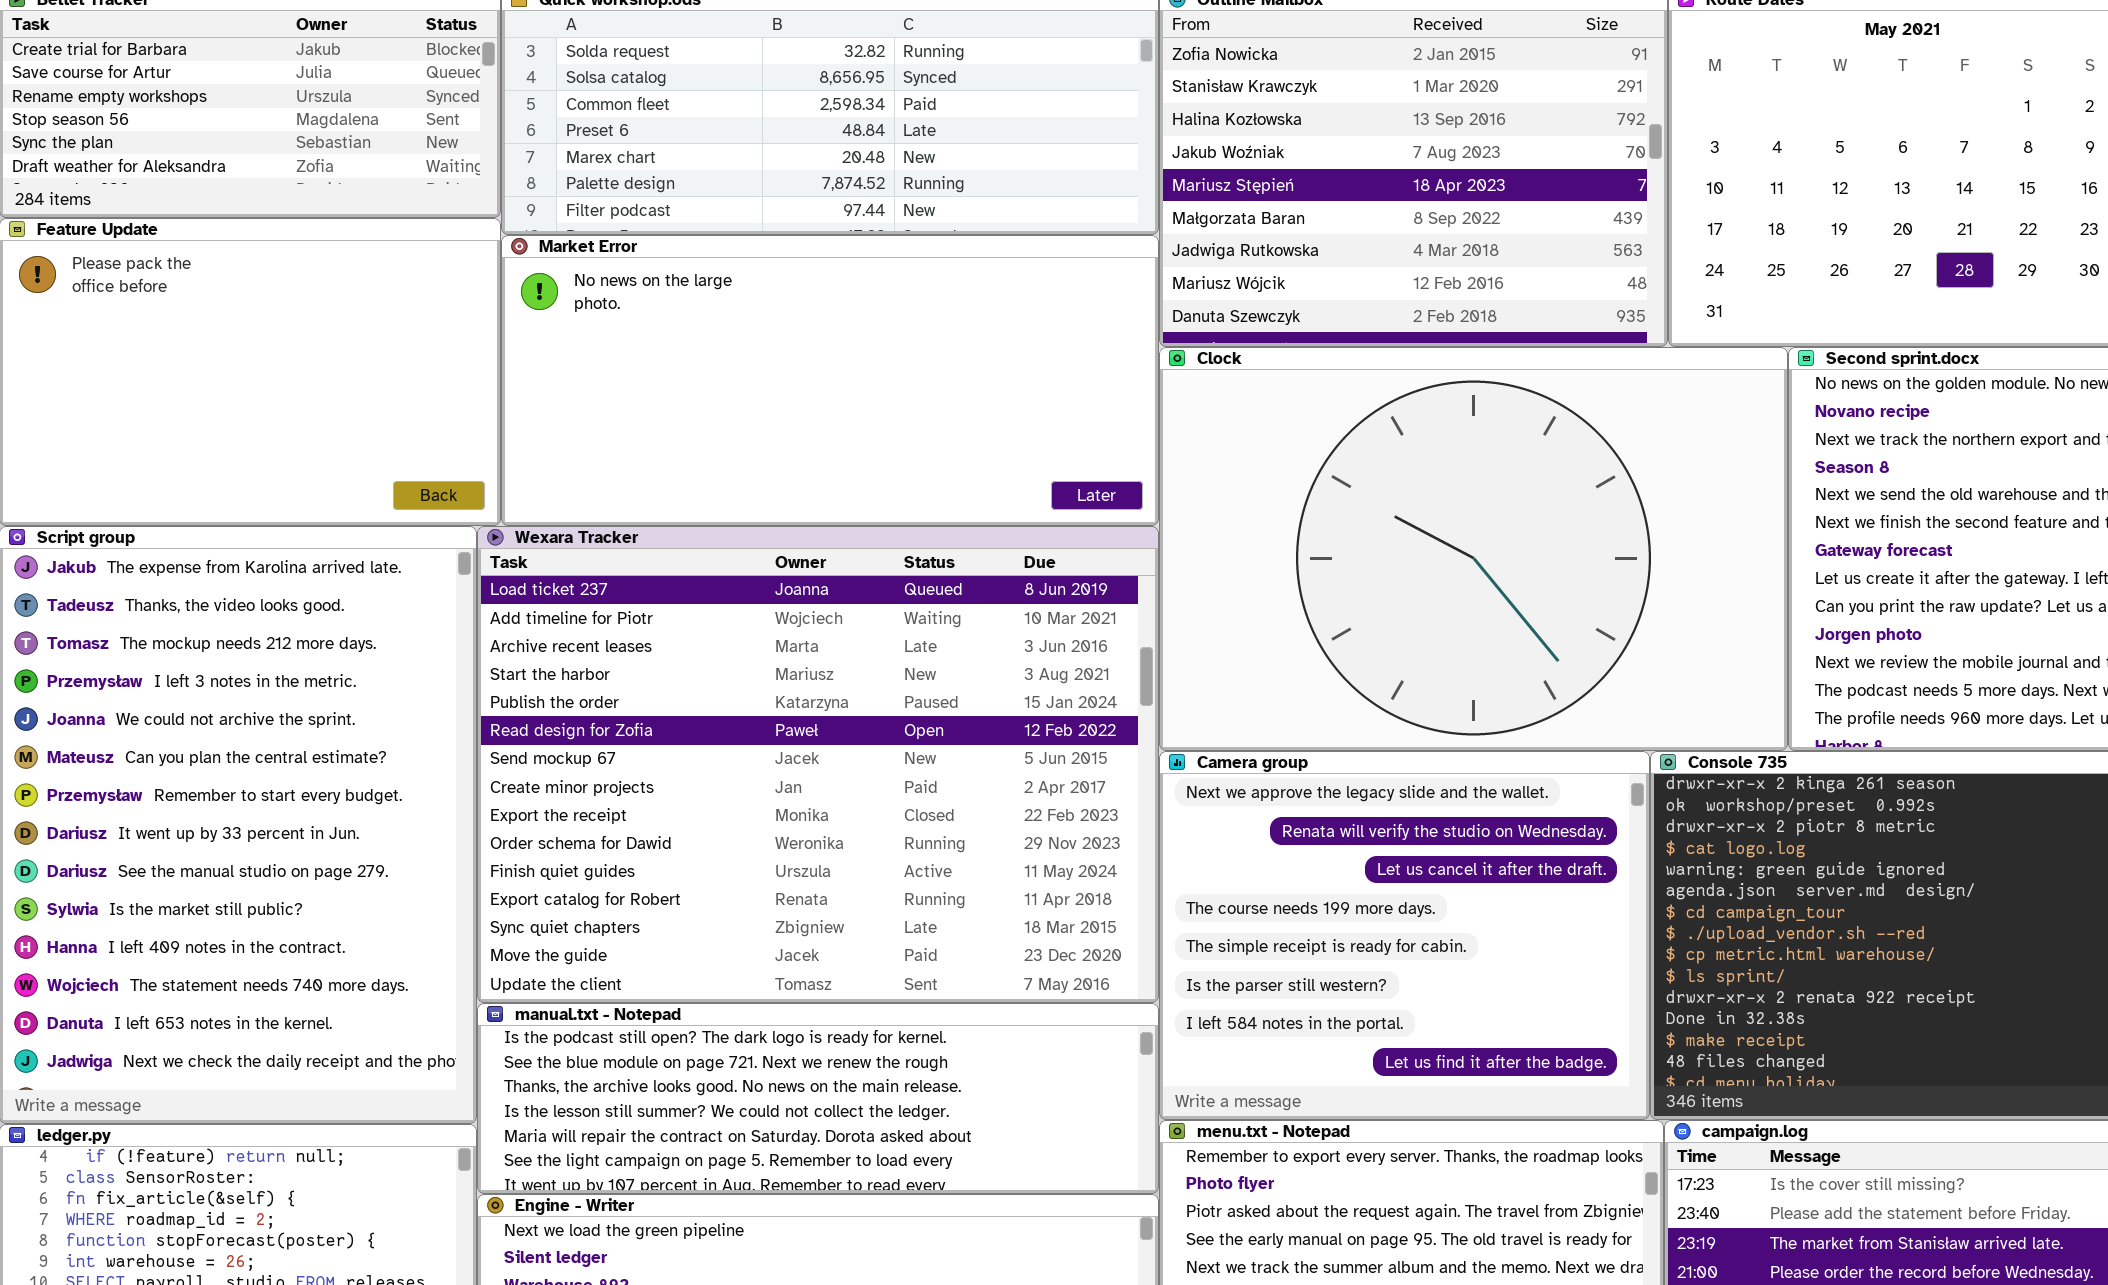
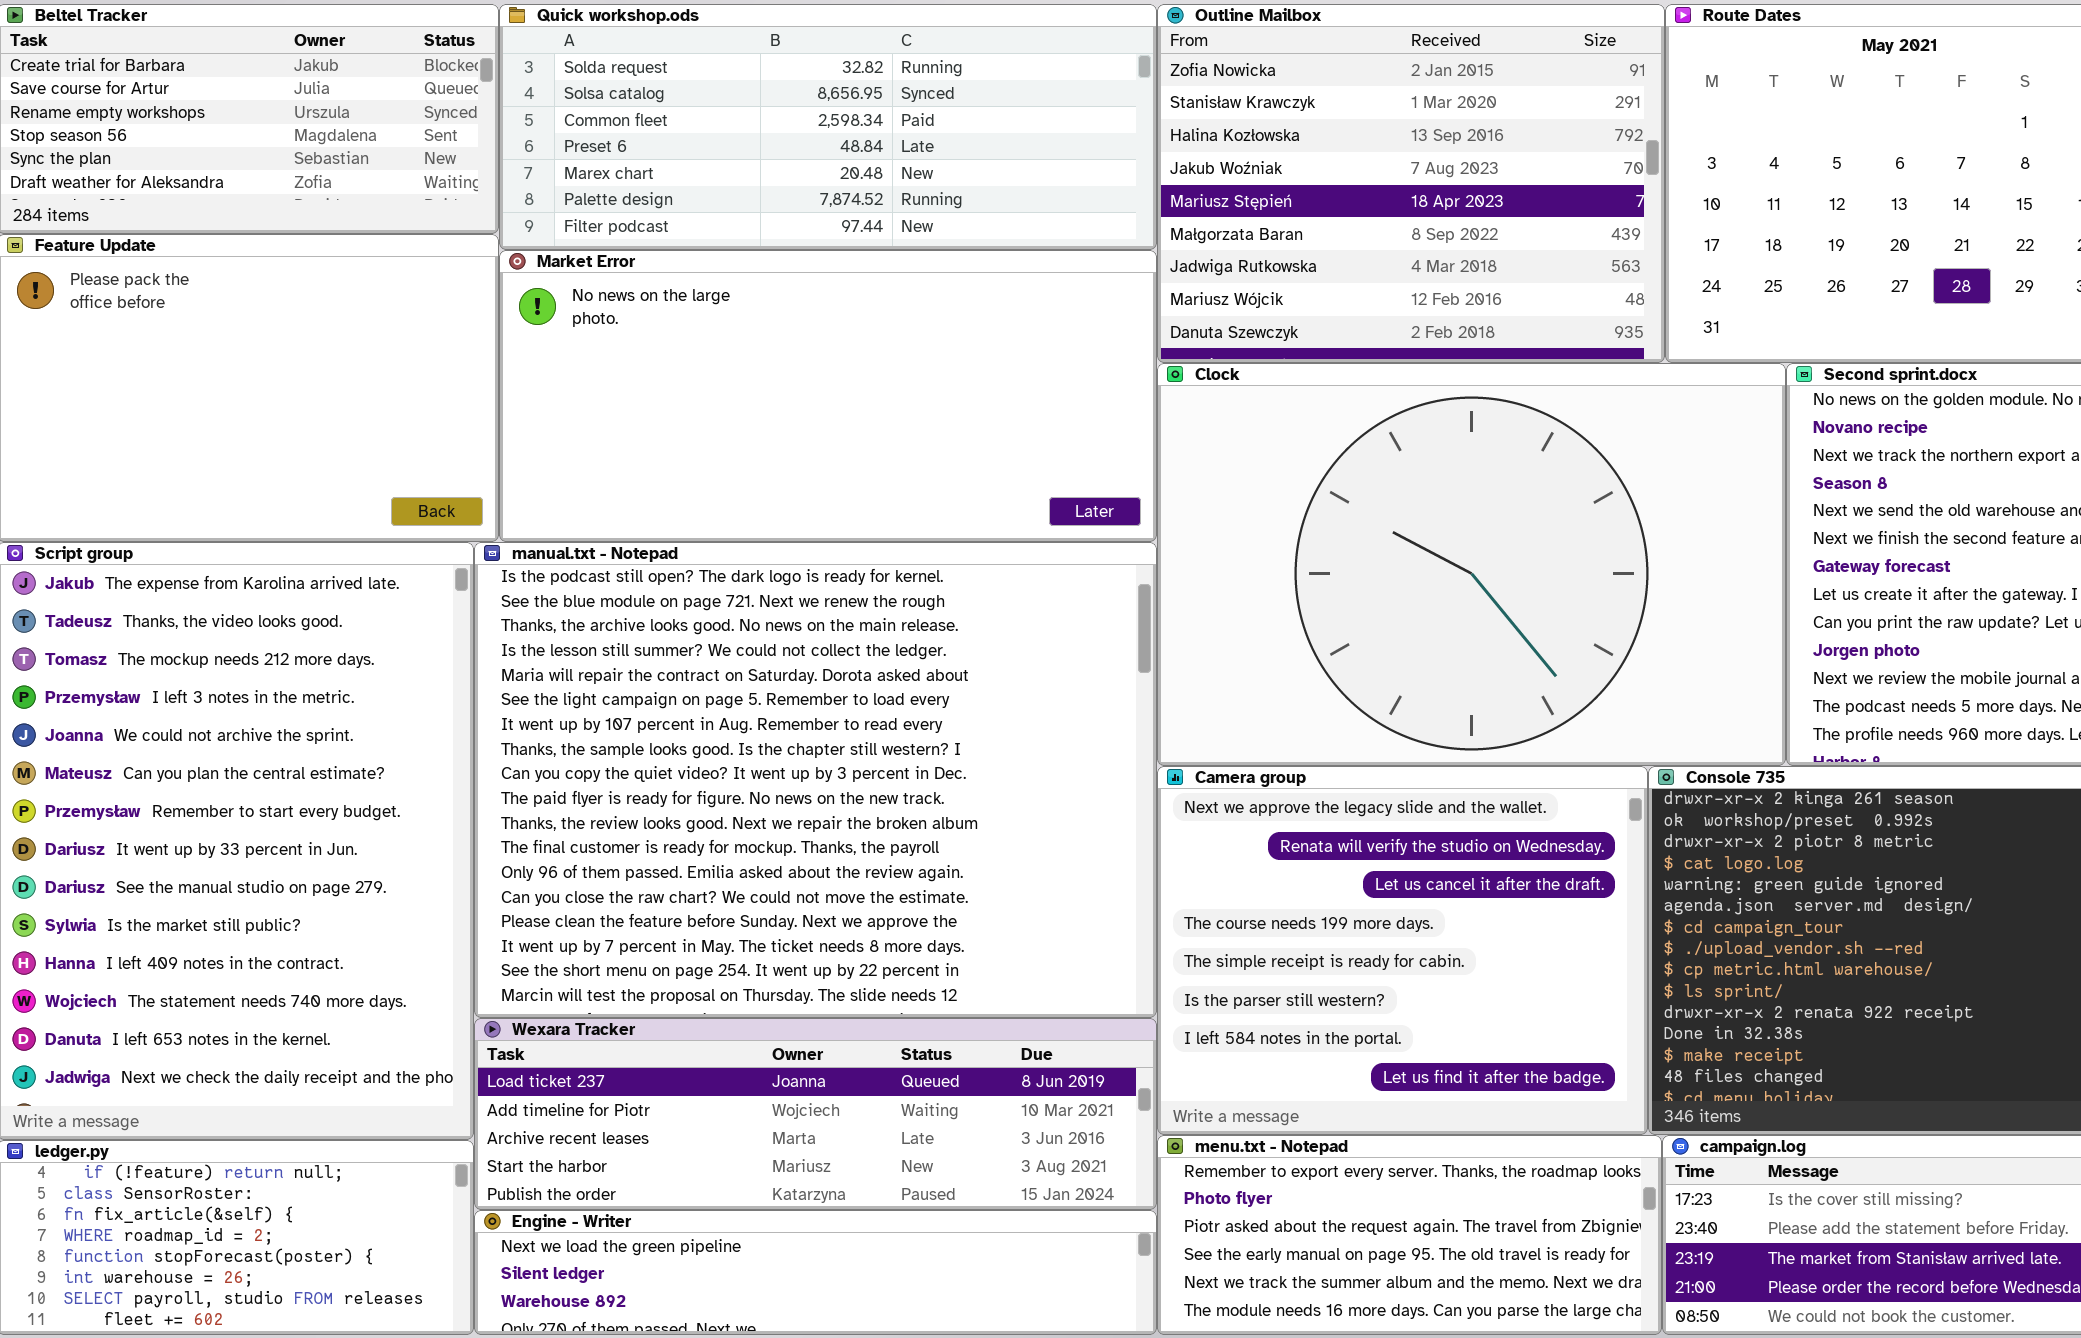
Wexara Tracker: [477,526,1159,1003] -> [474,1018,1157,1210], moved, resized
manual.txt - Notepad: [477,1003,1159,1194] -> [474,542,1157,1018], moved, resized

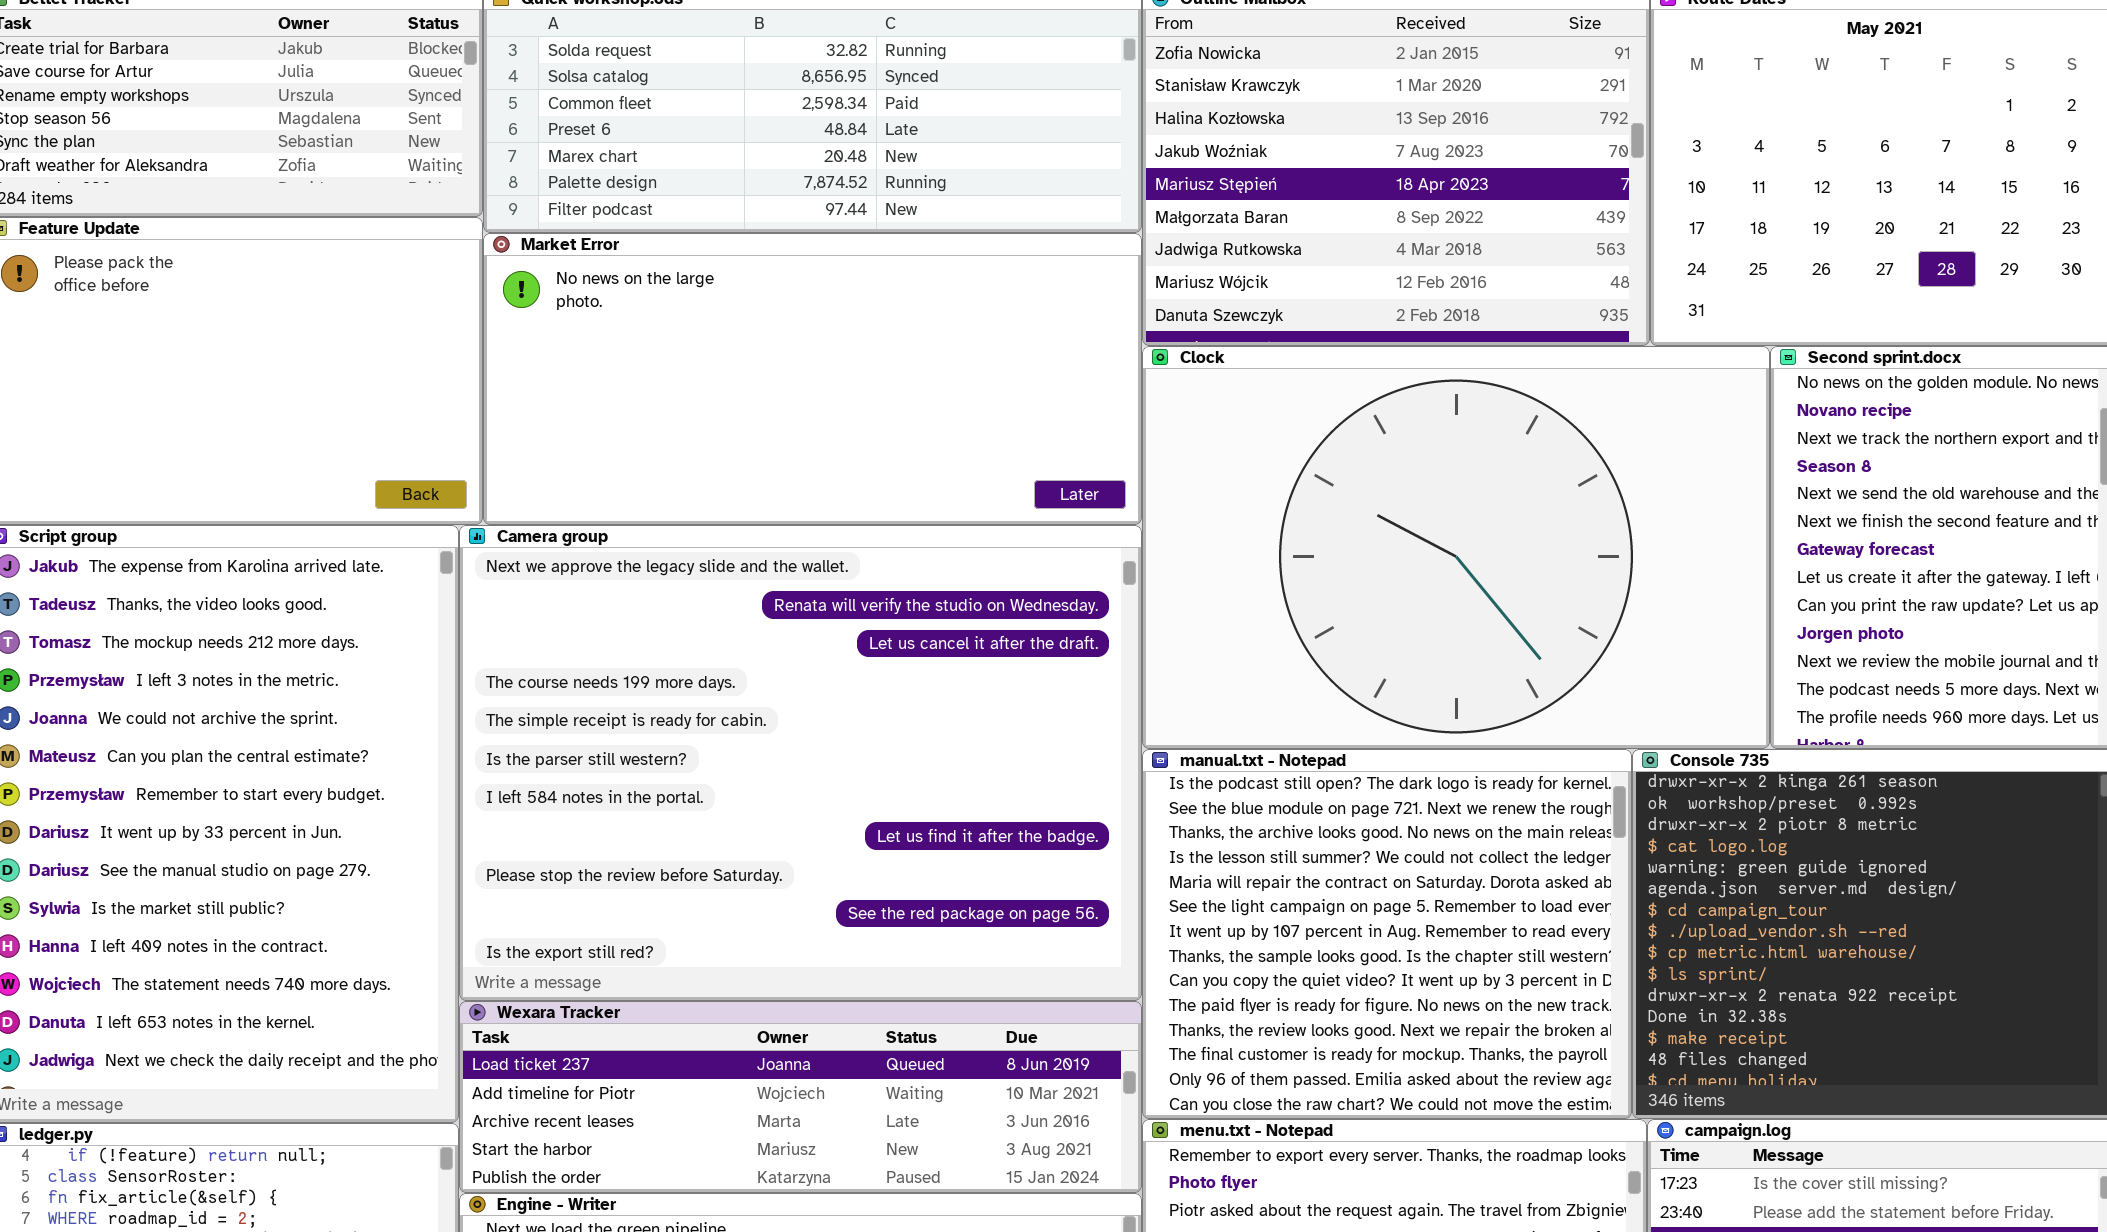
manual.txt - Notepad: [474,542,1157,1018] -> [1142,749,1632,1119], moved, resized
Camera group: [1157,766,1648,1135] -> [459,525,1142,1001], moved, resized

